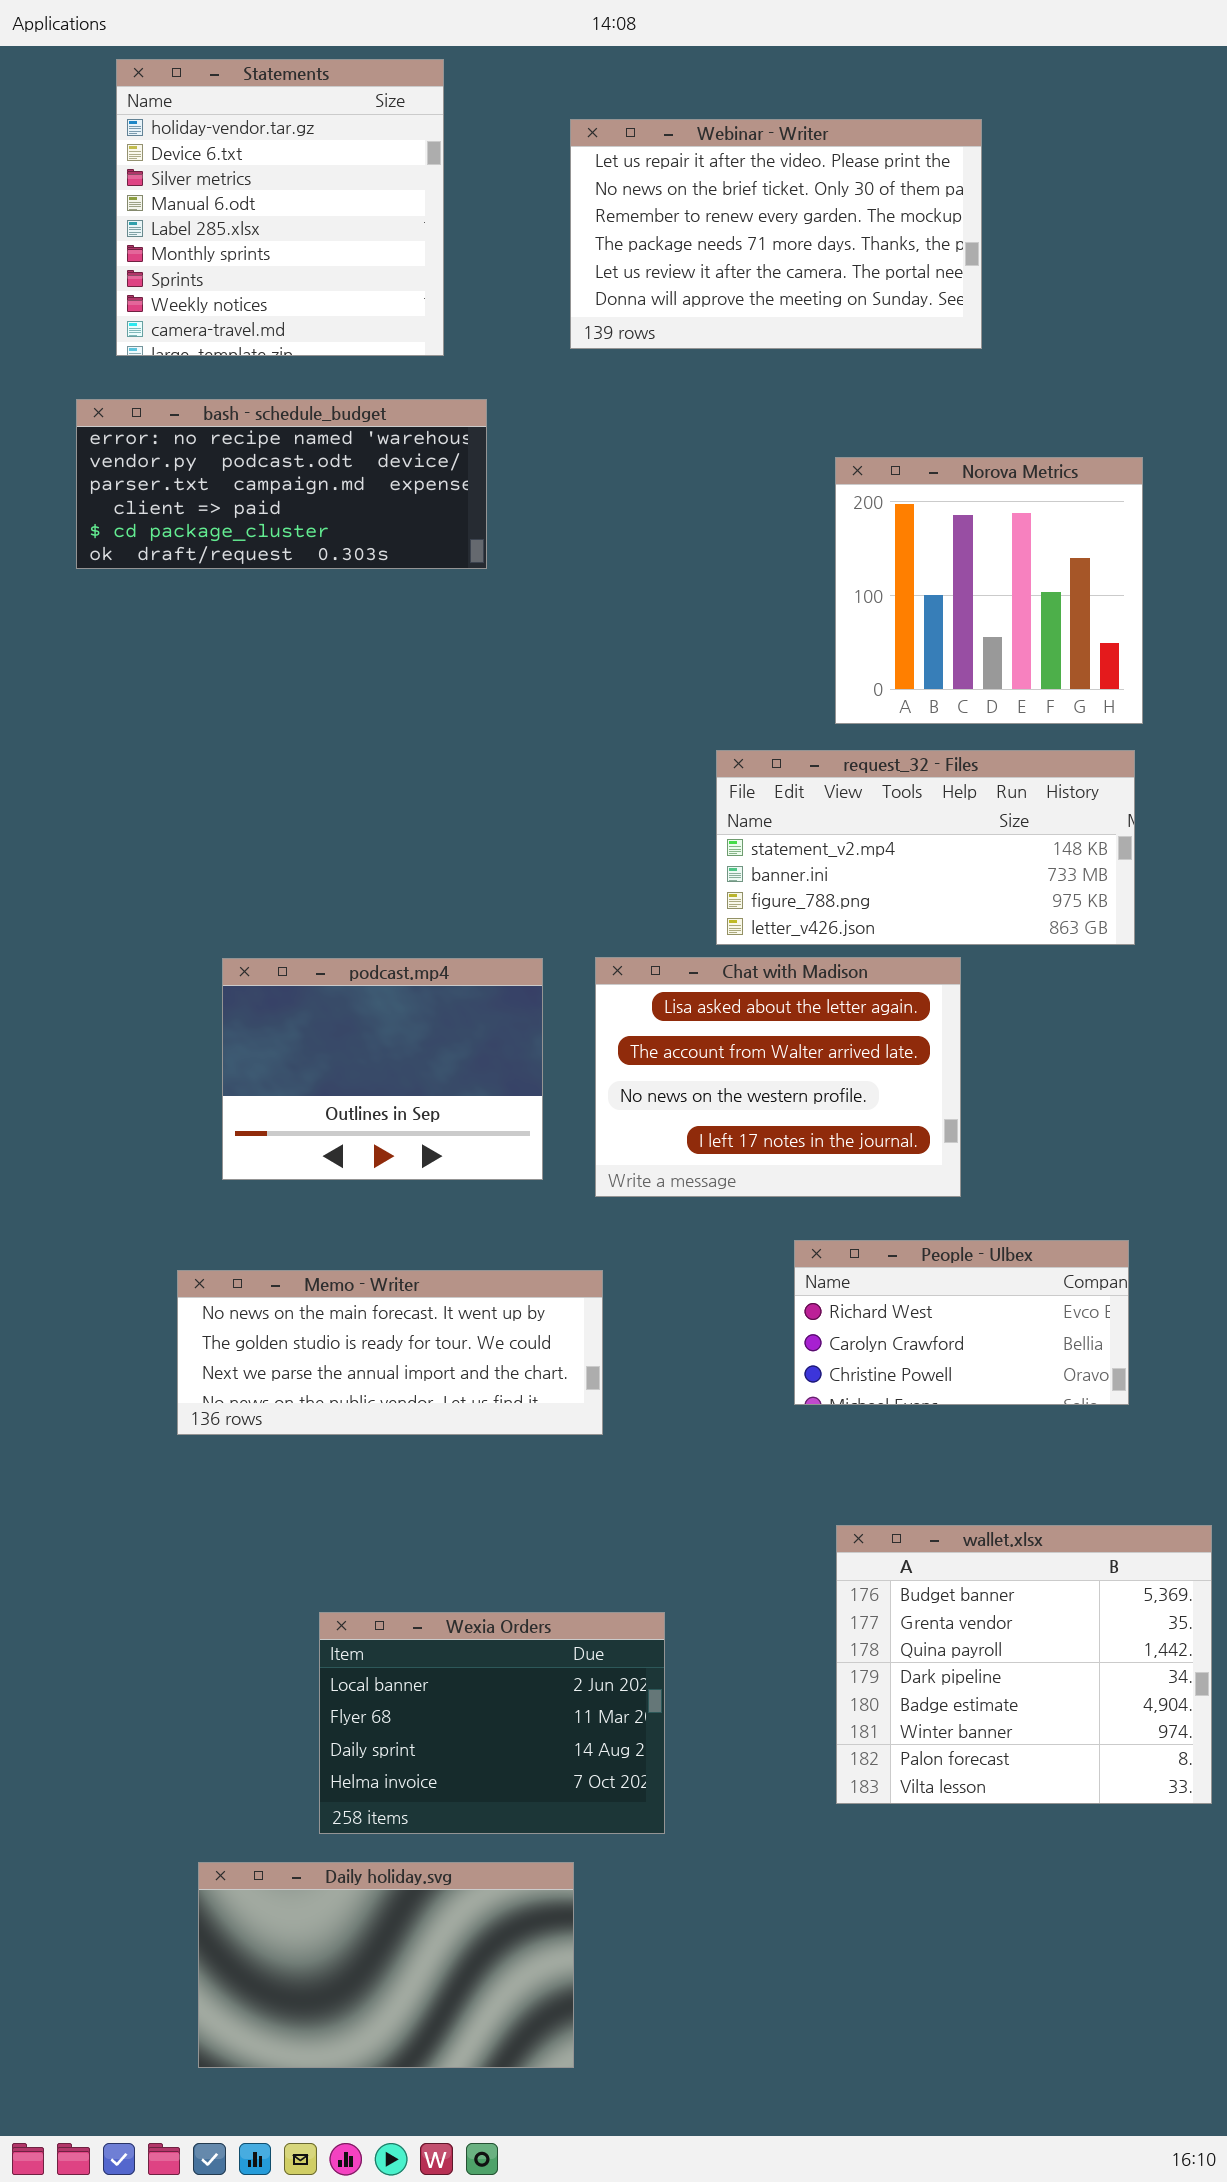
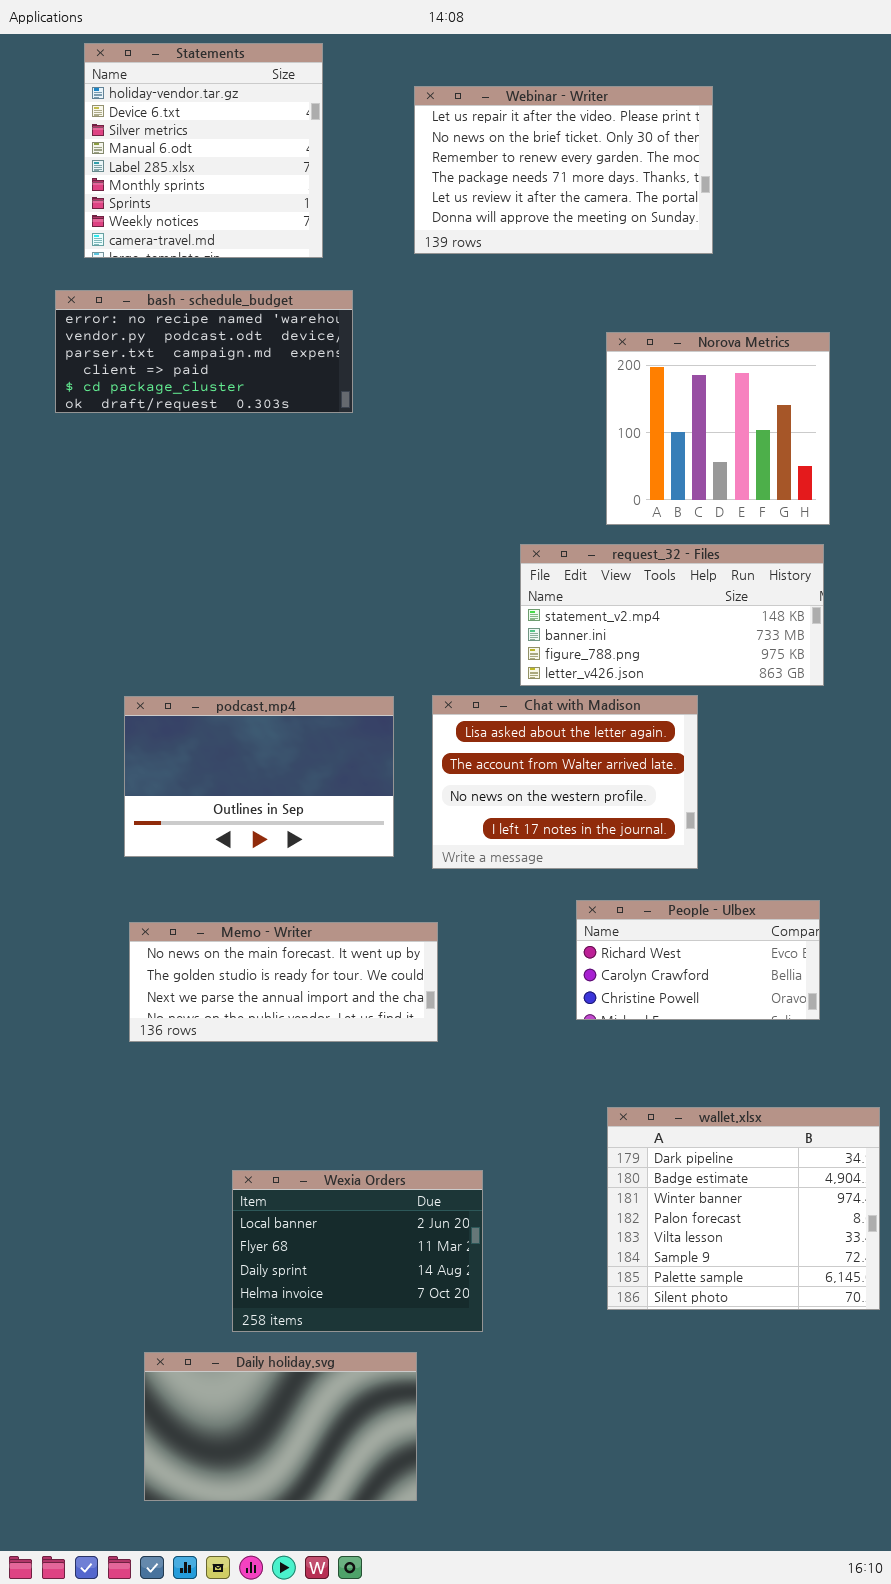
podcast.mp4: [222,958,543,1180] -> [124,696,394,857], resized
wallet.xlsx: [836,1525,1212,1804] -> [607,1107,880,1310], scrolled down 3 rows

